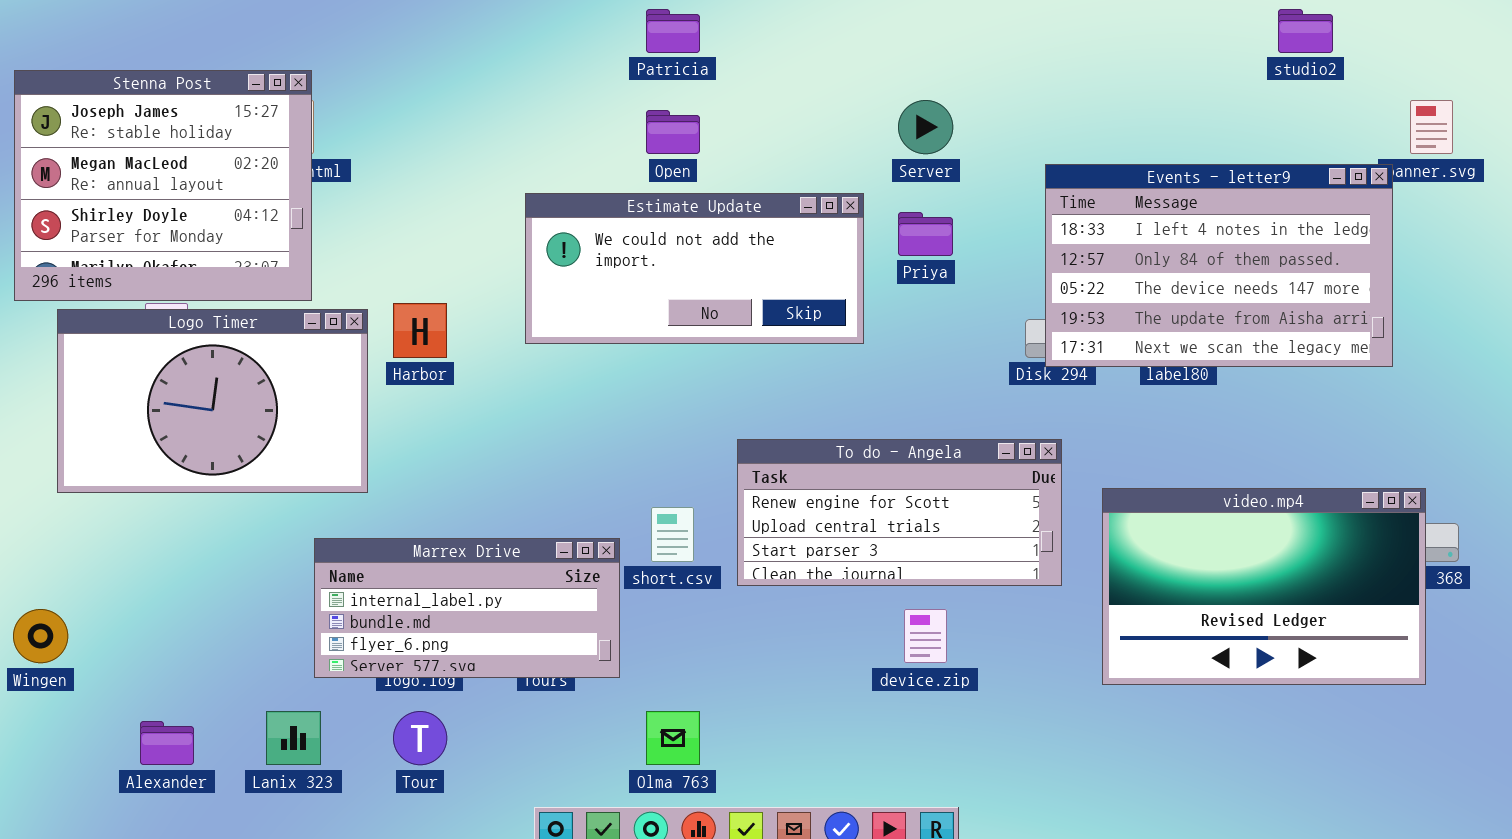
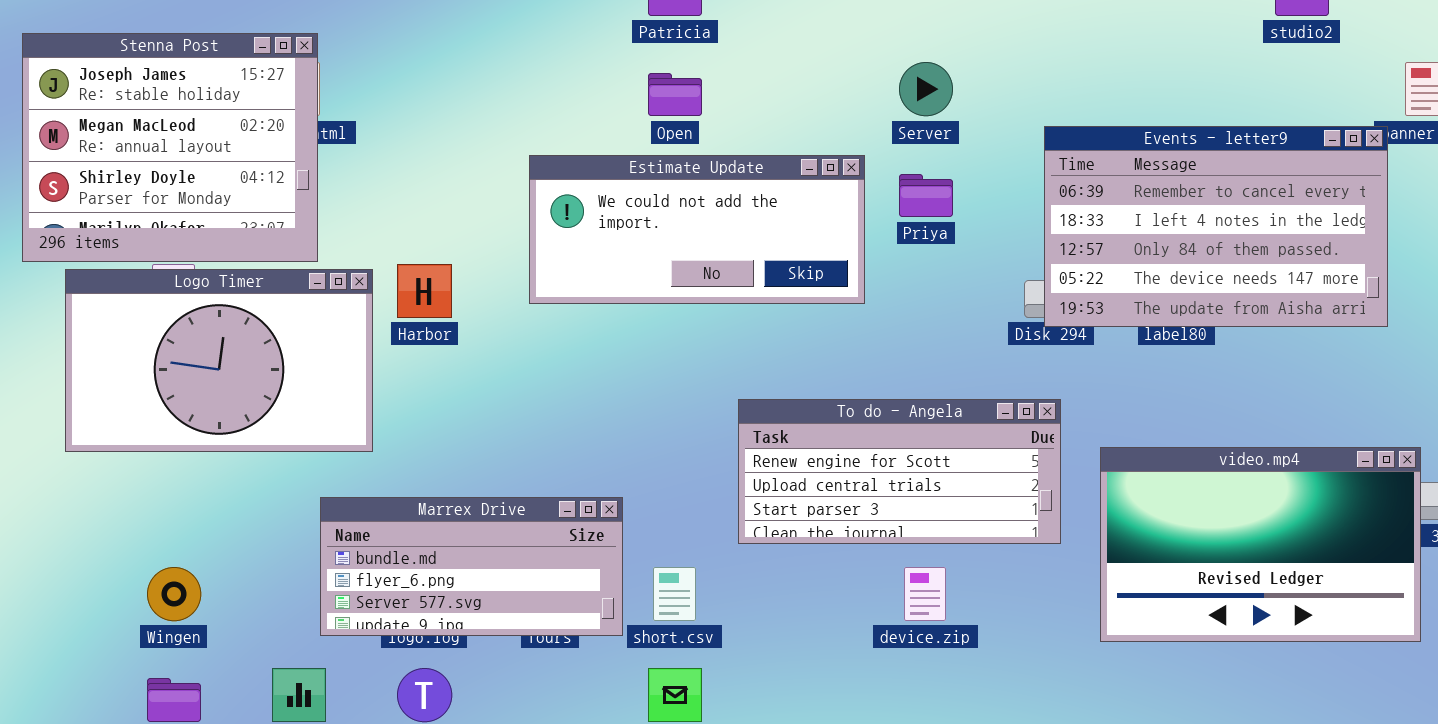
Events - letter9: [1045,164,1393,367] -> [1044,126,1388,327], scrolled up 1 row
short.csv: [651,507,694,562] -> [653,567,696,621], moved
Marrex Drive: [314,538,620,678] -> [320,497,623,636], scrolled down 1 row
Wingen: [13,609,68,663] -> [147,567,201,621], moved

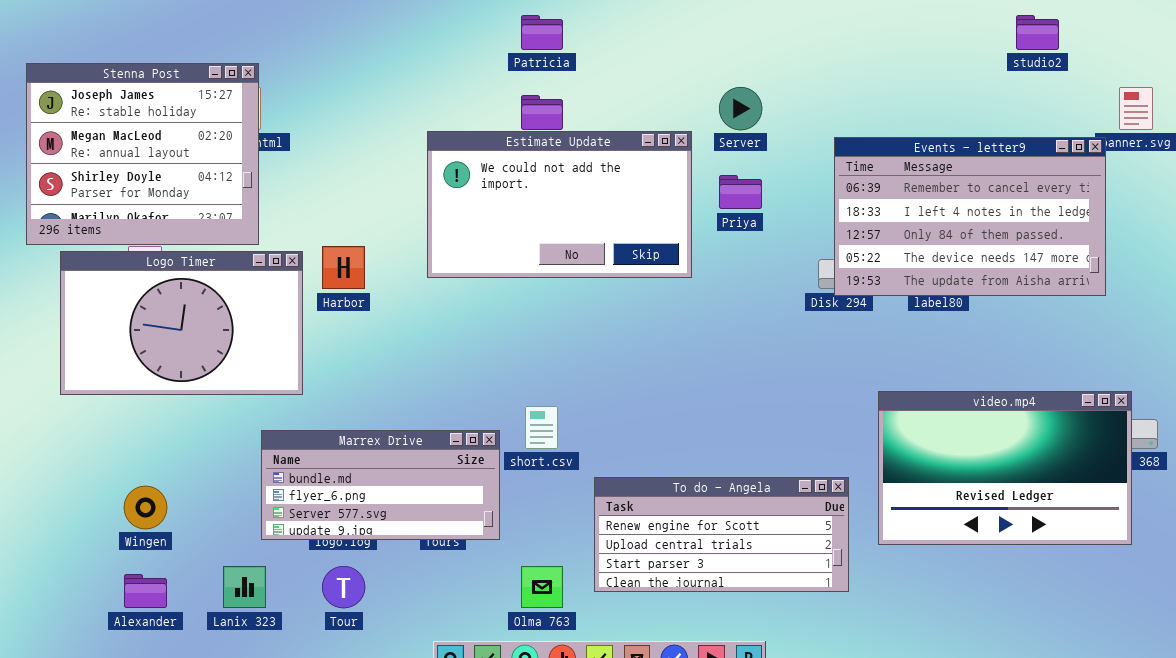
Estimate Update: [529,155,865,304] -> [427,131,692,278], resized
To do - Angela: [738,399,1061,544] -> [594,477,849,592], moved
short.csv: [653,567,696,621] -> [525,406,558,449], moved

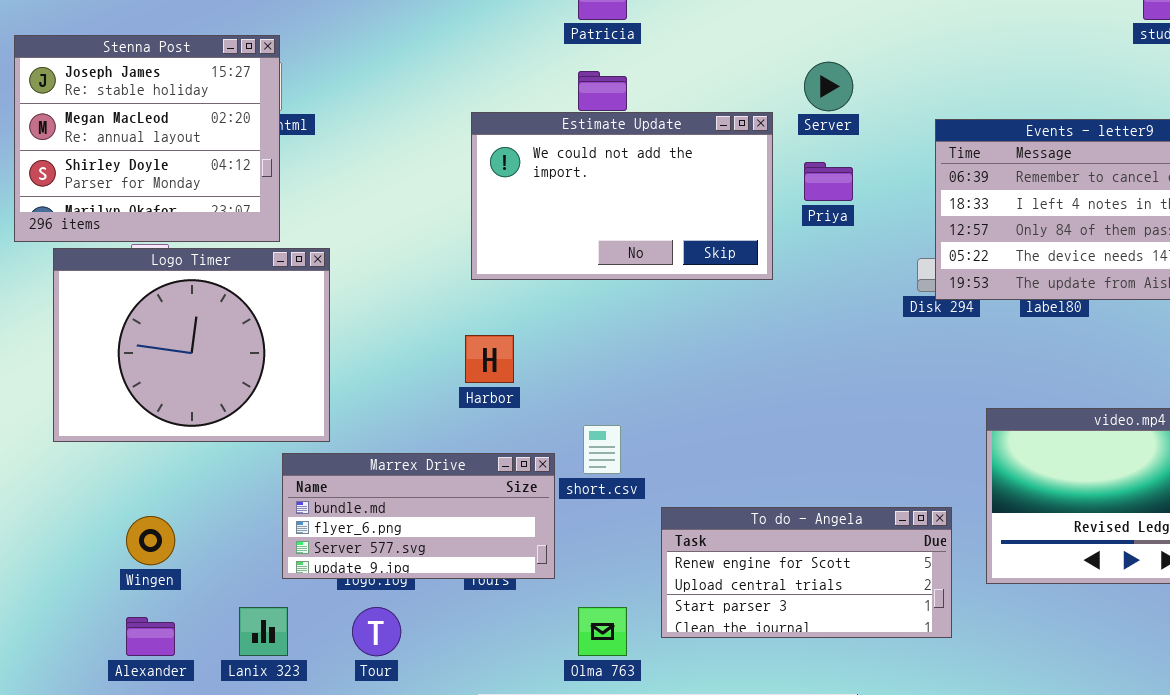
Harbor: [322,246,365,289] -> [465,335,514,383], moved
Logo Timer: [60,251,303,395] -> [53,248,330,442], resized

